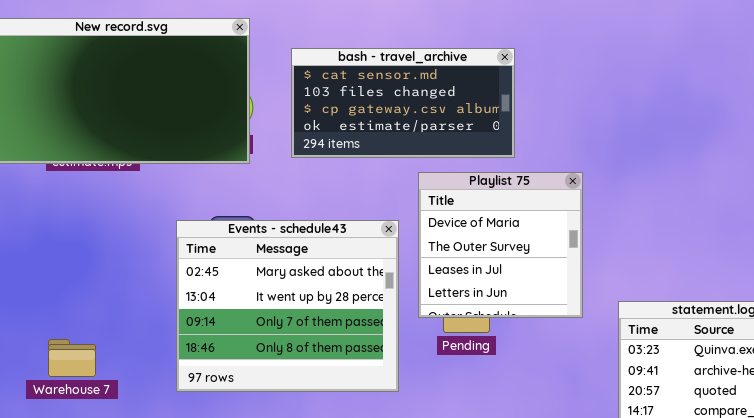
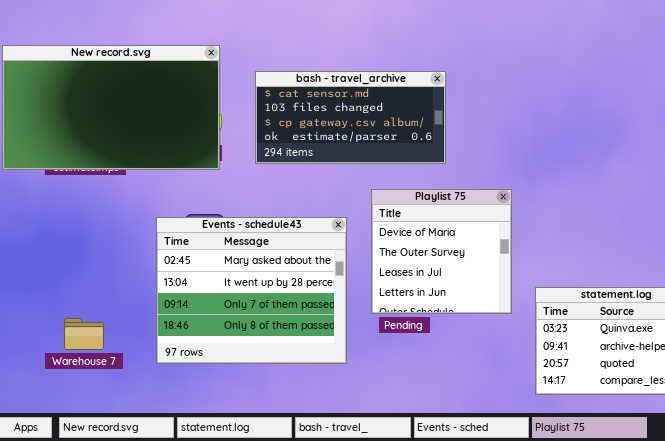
Playlist 75: [418,172,583,318] -> [371,189,512,314], moved
Warehouse 7: [48,339,96,377] -> [64,318,104,350], moved

